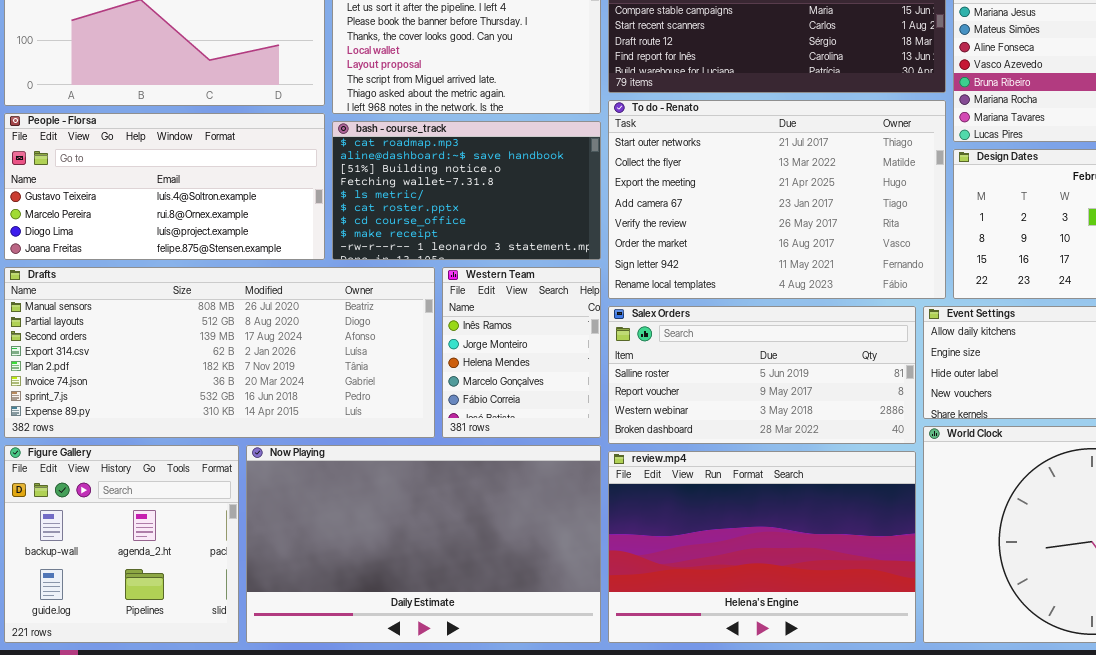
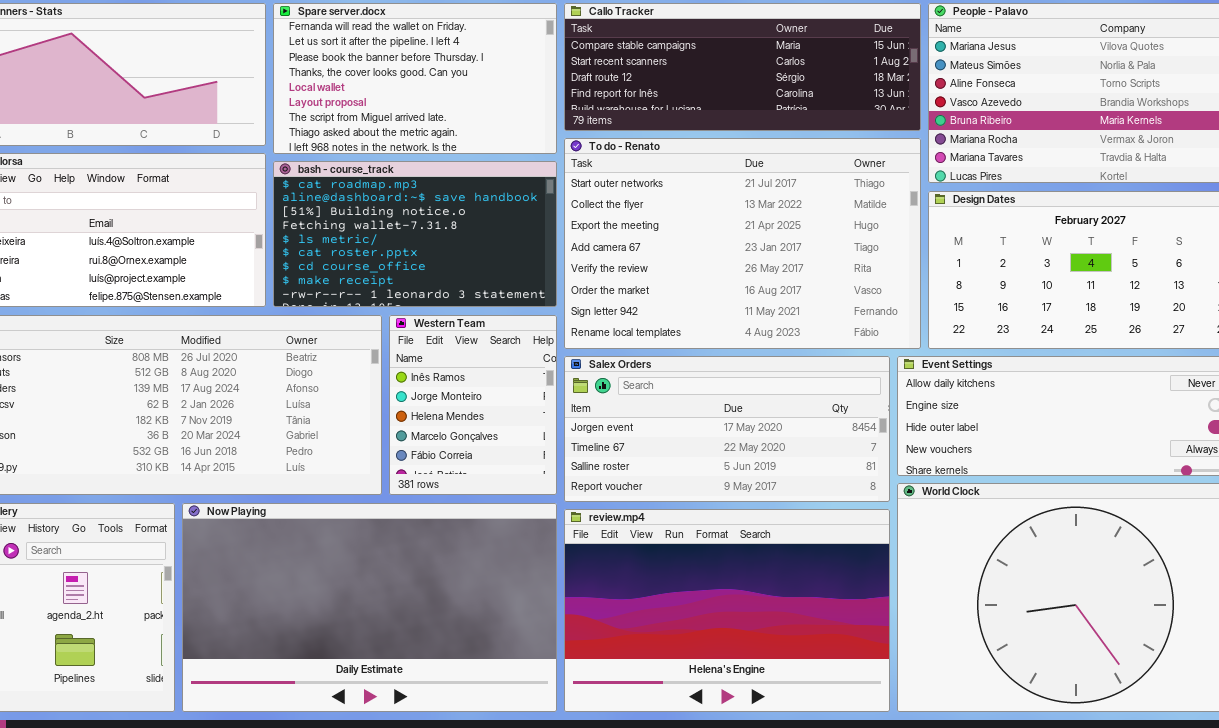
Salex Orders: [608,306,916,444] -> [564,356,890,502], scrolled up 2 rows

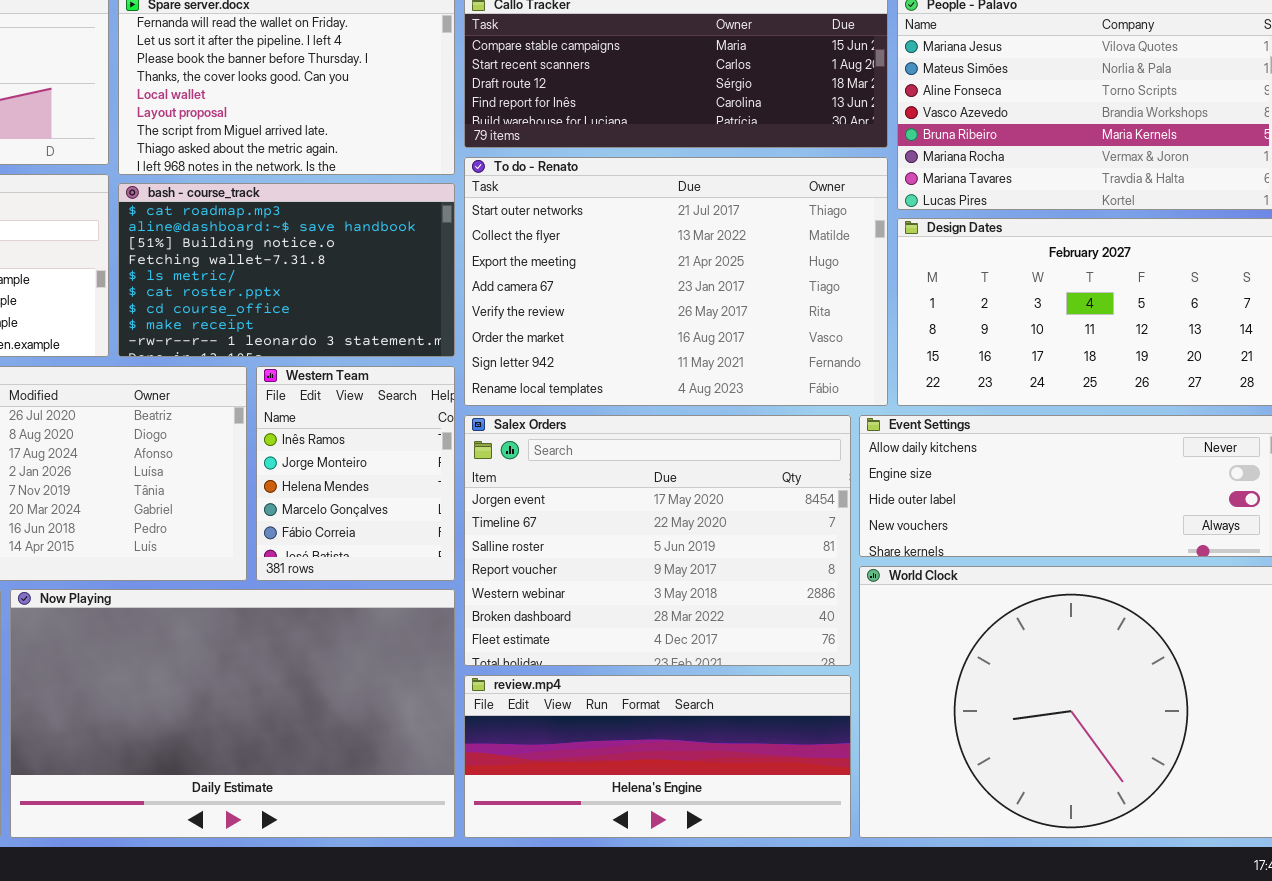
Salex Orders: [564,356,890,502] -> [464,415,851,666], resized
review.mp4: [564,509,890,712] -> [464,675,851,838], resized

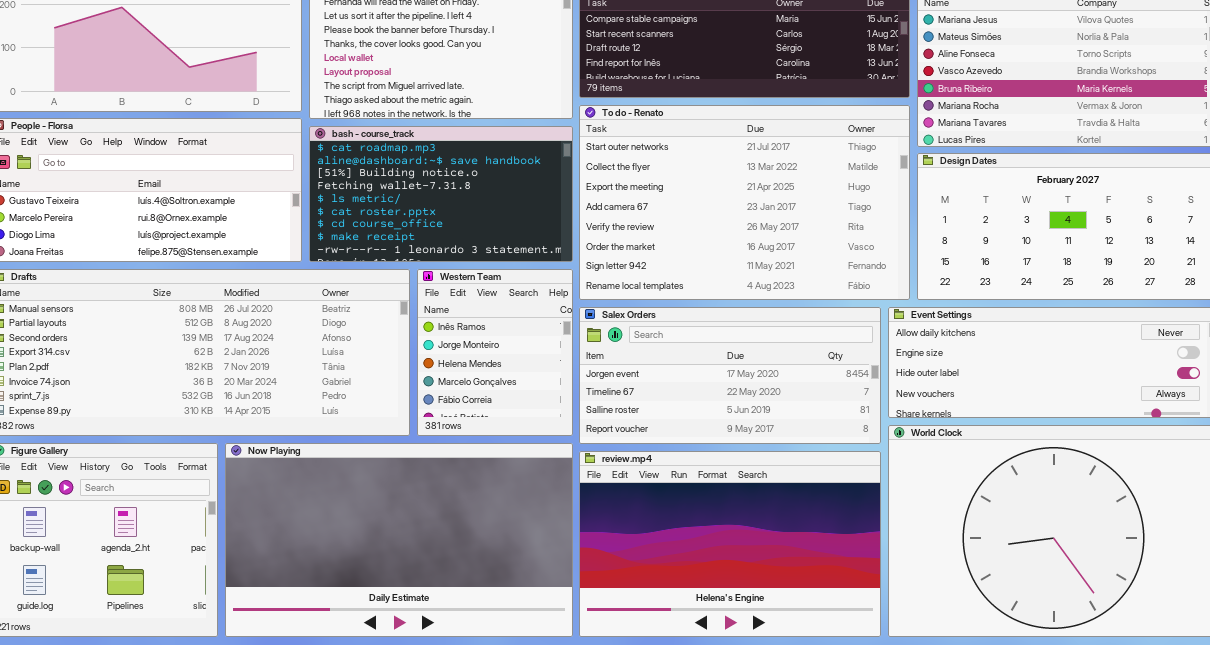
Salex Orders: [464,415,851,666] -> [579,307,881,444], resized
review.mp4: [464,675,851,838] -> [579,451,881,637], resized

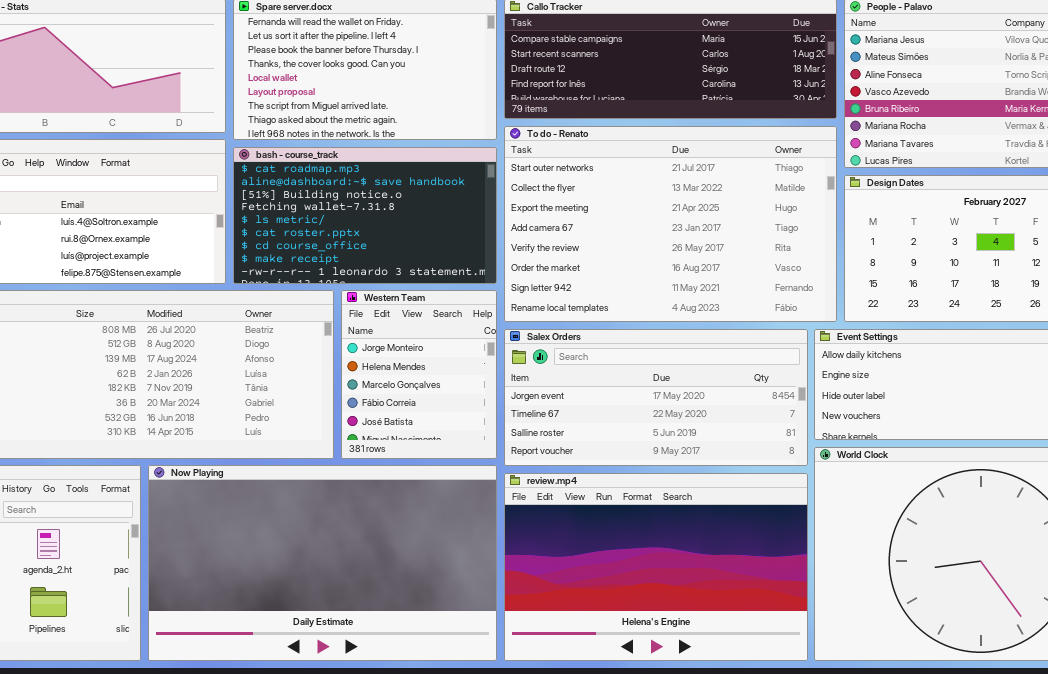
Western Team: [417,269,573,436] -> [341,290,497,459], scrolled down 1 row

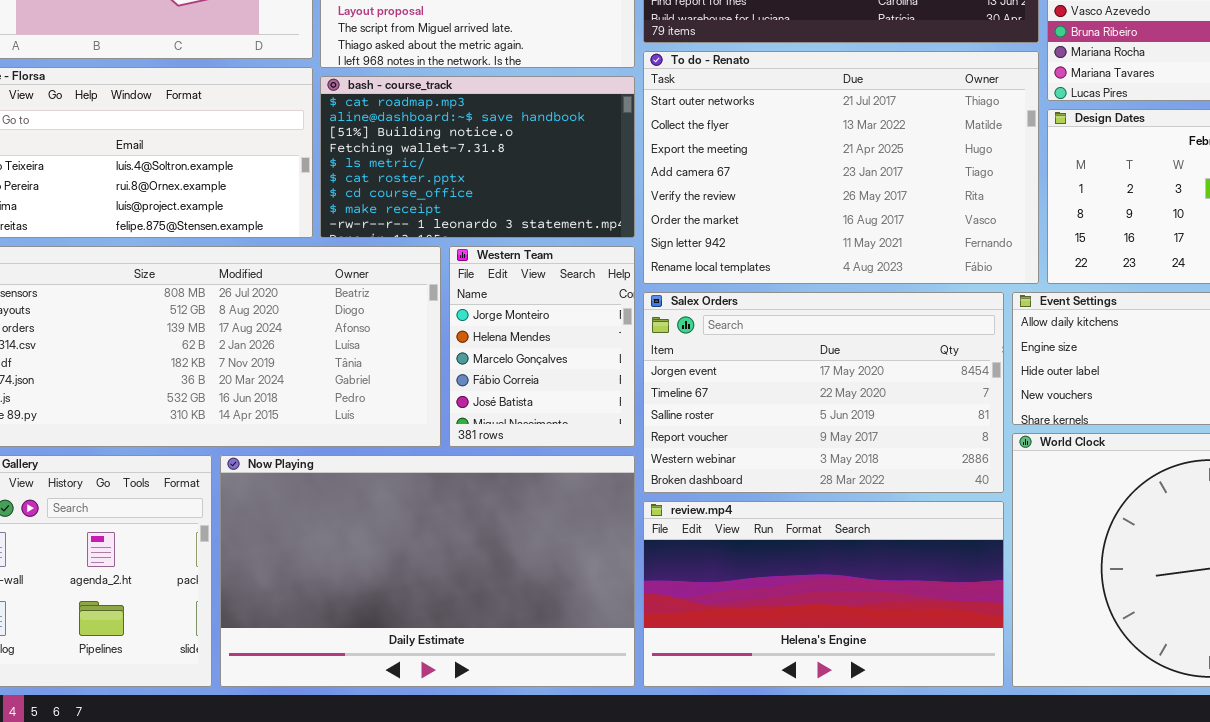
Salex Orders: [504,329,808,466] -> [643,292,1004,493], resized
review.mp4: [504,473,808,661] -> [643,501,1004,687], resized

